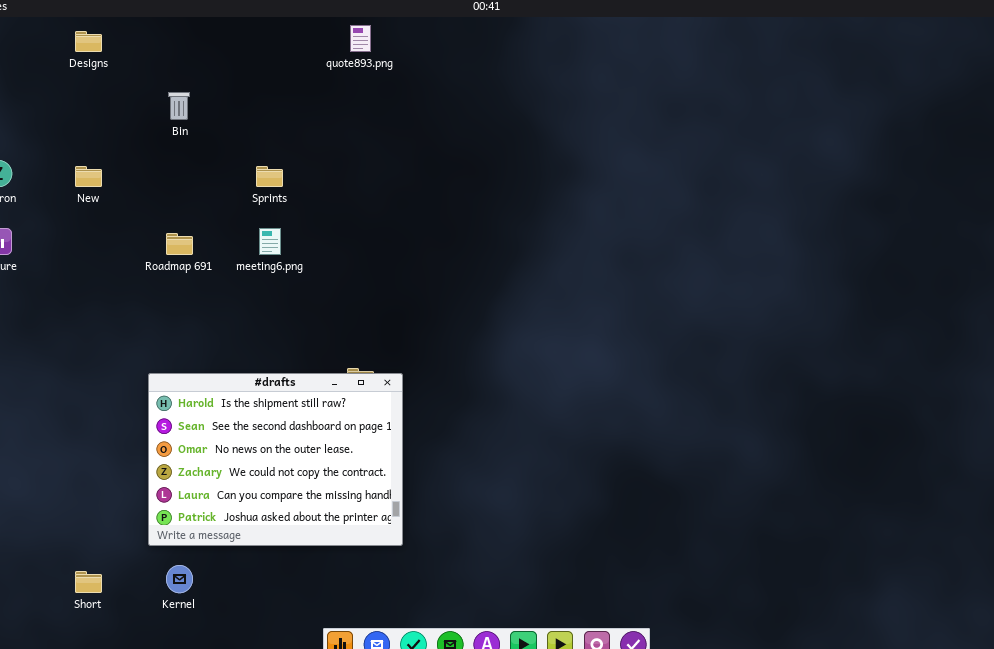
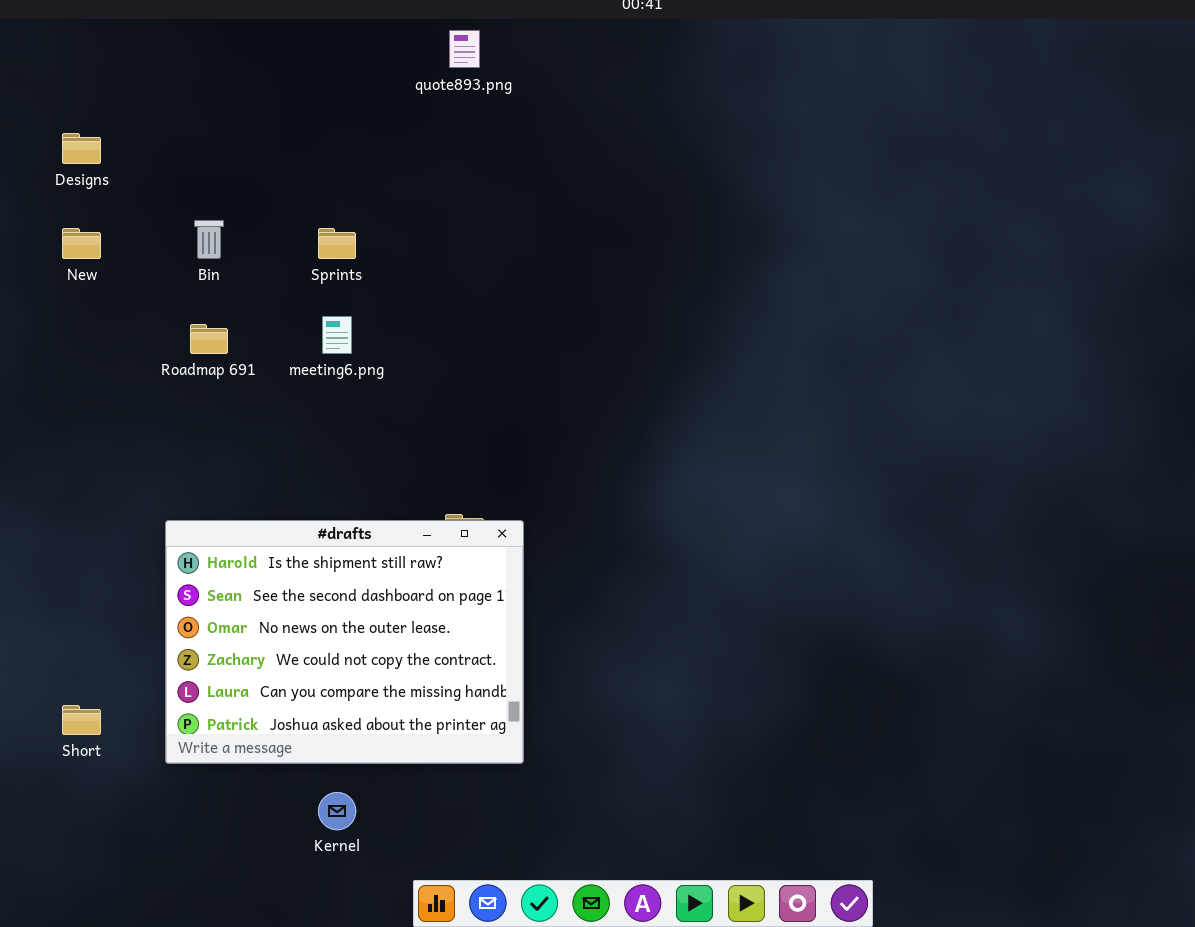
Designs: [75,31,102,52] -> [62,133,101,164], moved
Bin: [168,92,190,120] -> [194,220,224,259], moved
Kernel: [166,565,193,593] -> [318,792,356,830], moved
Short: [75,571,102,593] -> [62,705,101,735], moved

